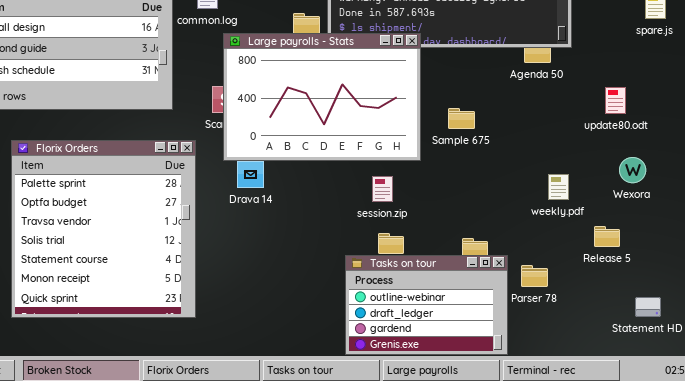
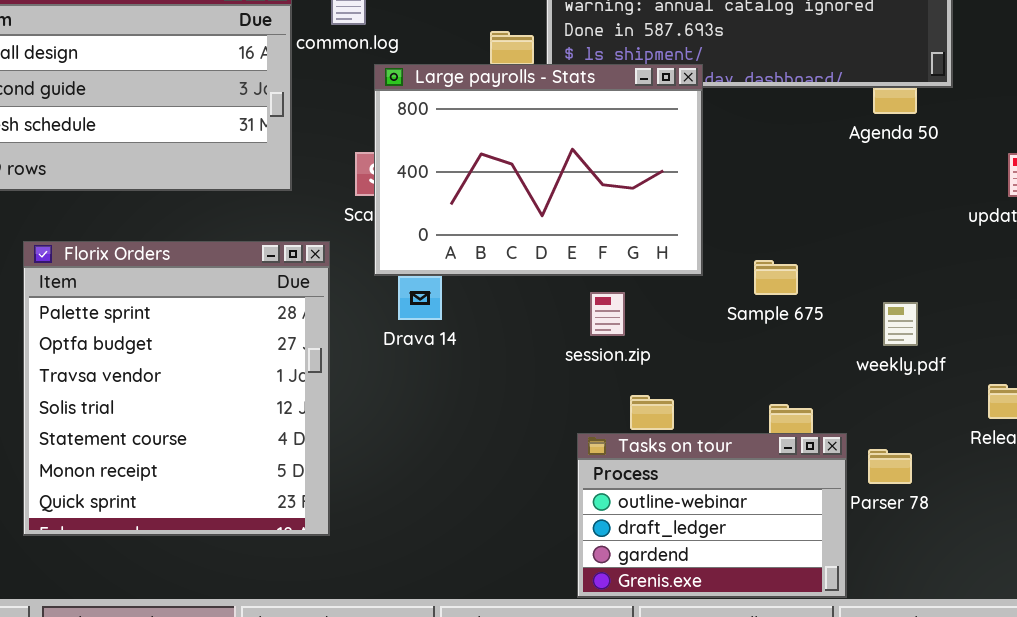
Sample 675: [448,108,475,129] -> [754,260,798,295], moved
weekly.pdf: [548,174,569,200] -> [883,302,918,346], moved
session.zip: [372,176,393,202] -> [590,292,625,336], moved

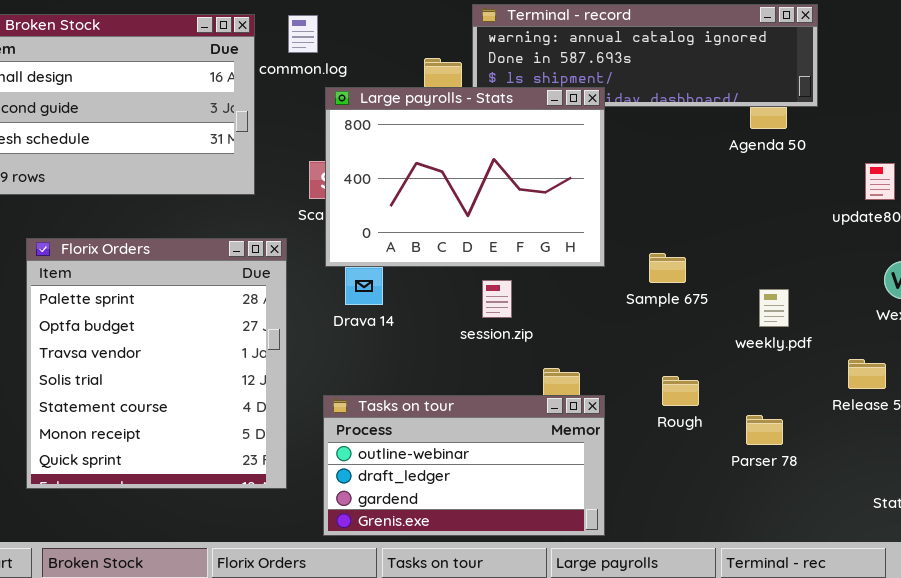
session.zip: [590,292,625,336] -> [482,280,512,318], moved
Tasks on tour: [577,433,847,598] -> [323,395,605,536], moved, resized

